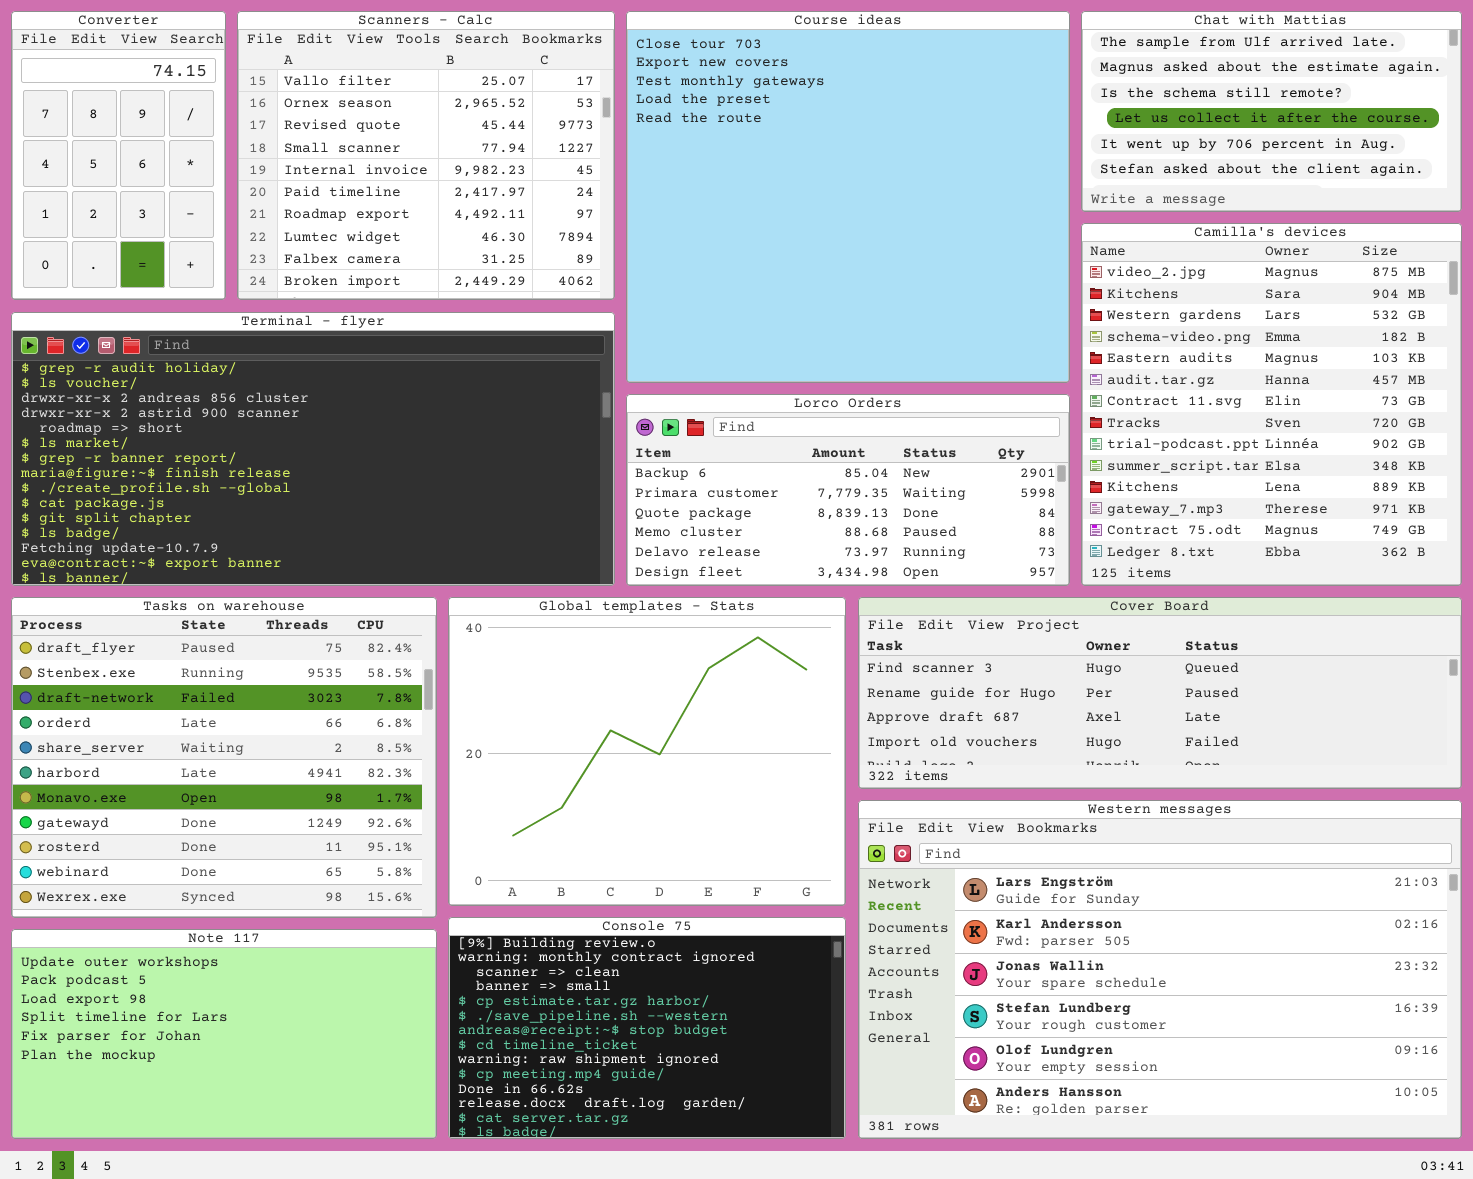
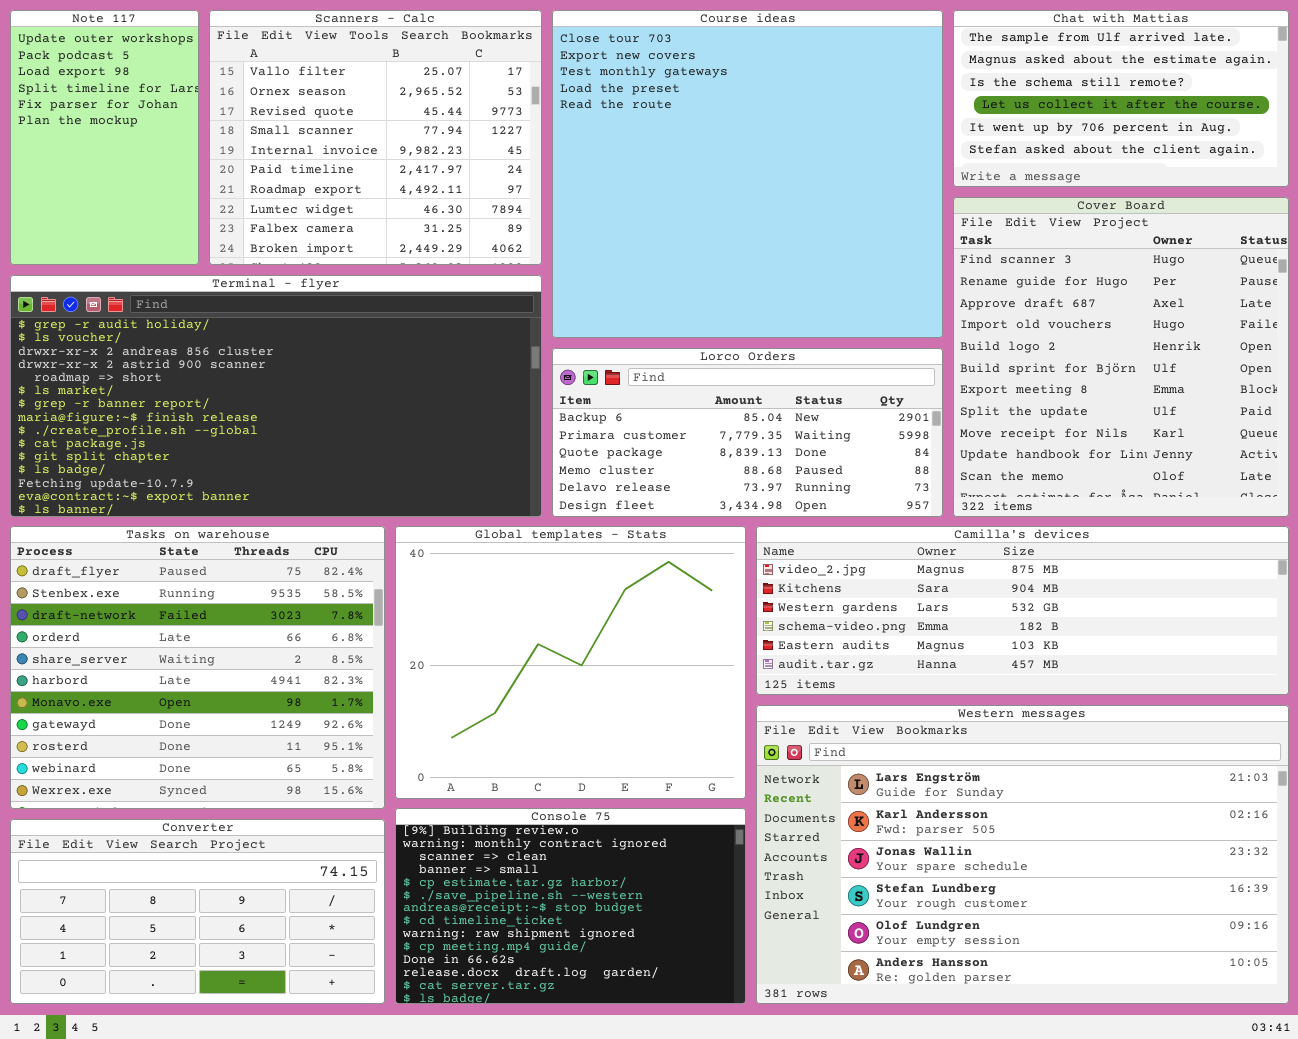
Converter: [11,11,226,300] -> [10,819,385,1004], moved, resized
Camilla's devices: [1081,223,1462,586] -> [756,526,1289,695], moved, resized
Cover Board: [858,597,1462,789] -> [953,197,1289,517], moved, resized
Note 117: [11,929,437,1139] -> [10,10,199,265], moved, resized

